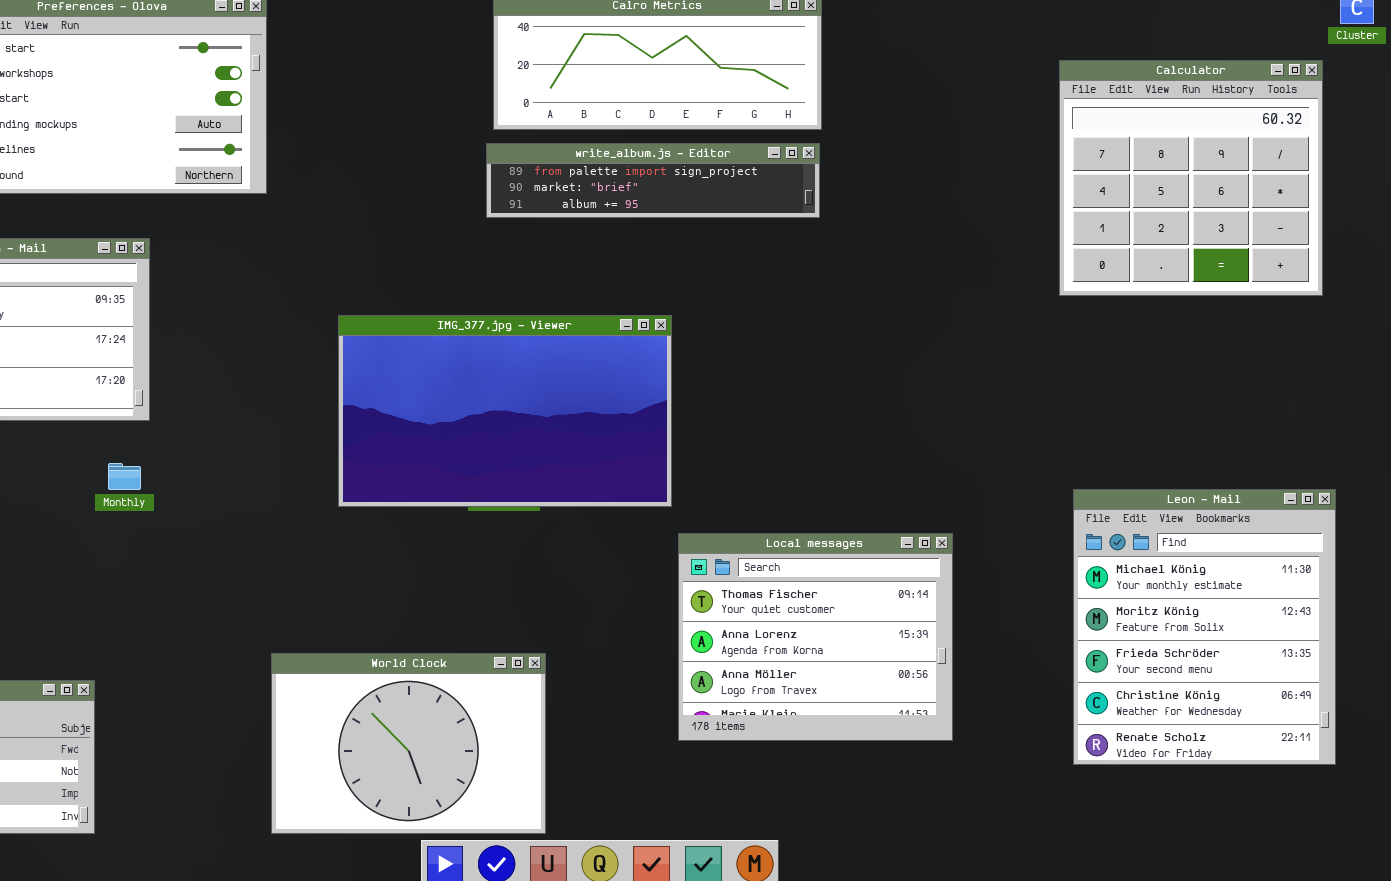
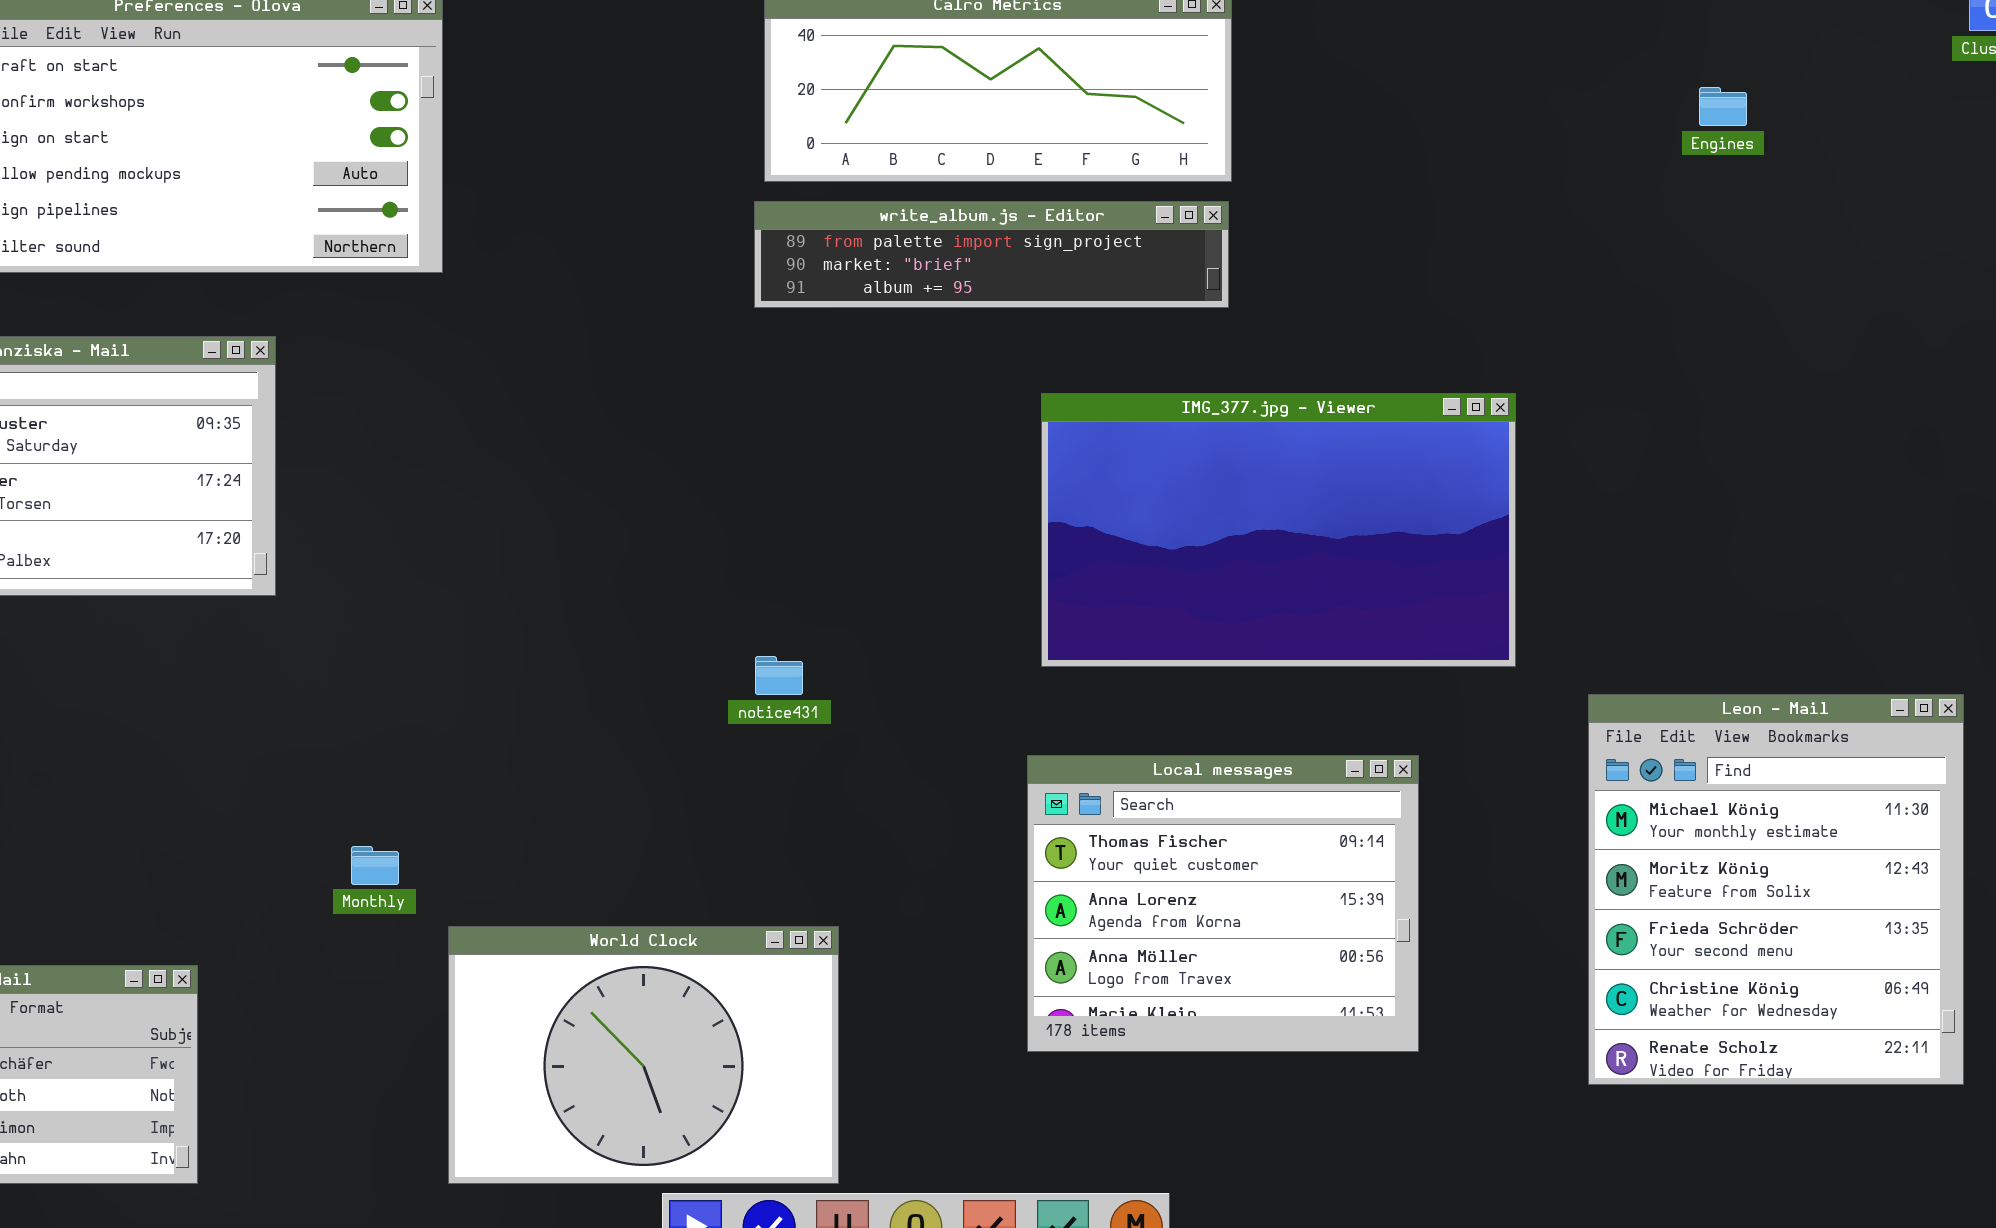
Calculator: [1059,60,1323,296] -> none, closed
IMG_377.jpg - Viewer: [338,315,672,507] -> [1041,393,1516,667], moved
Monthly: [108,463,141,490] -> [351,846,399,885], moved

